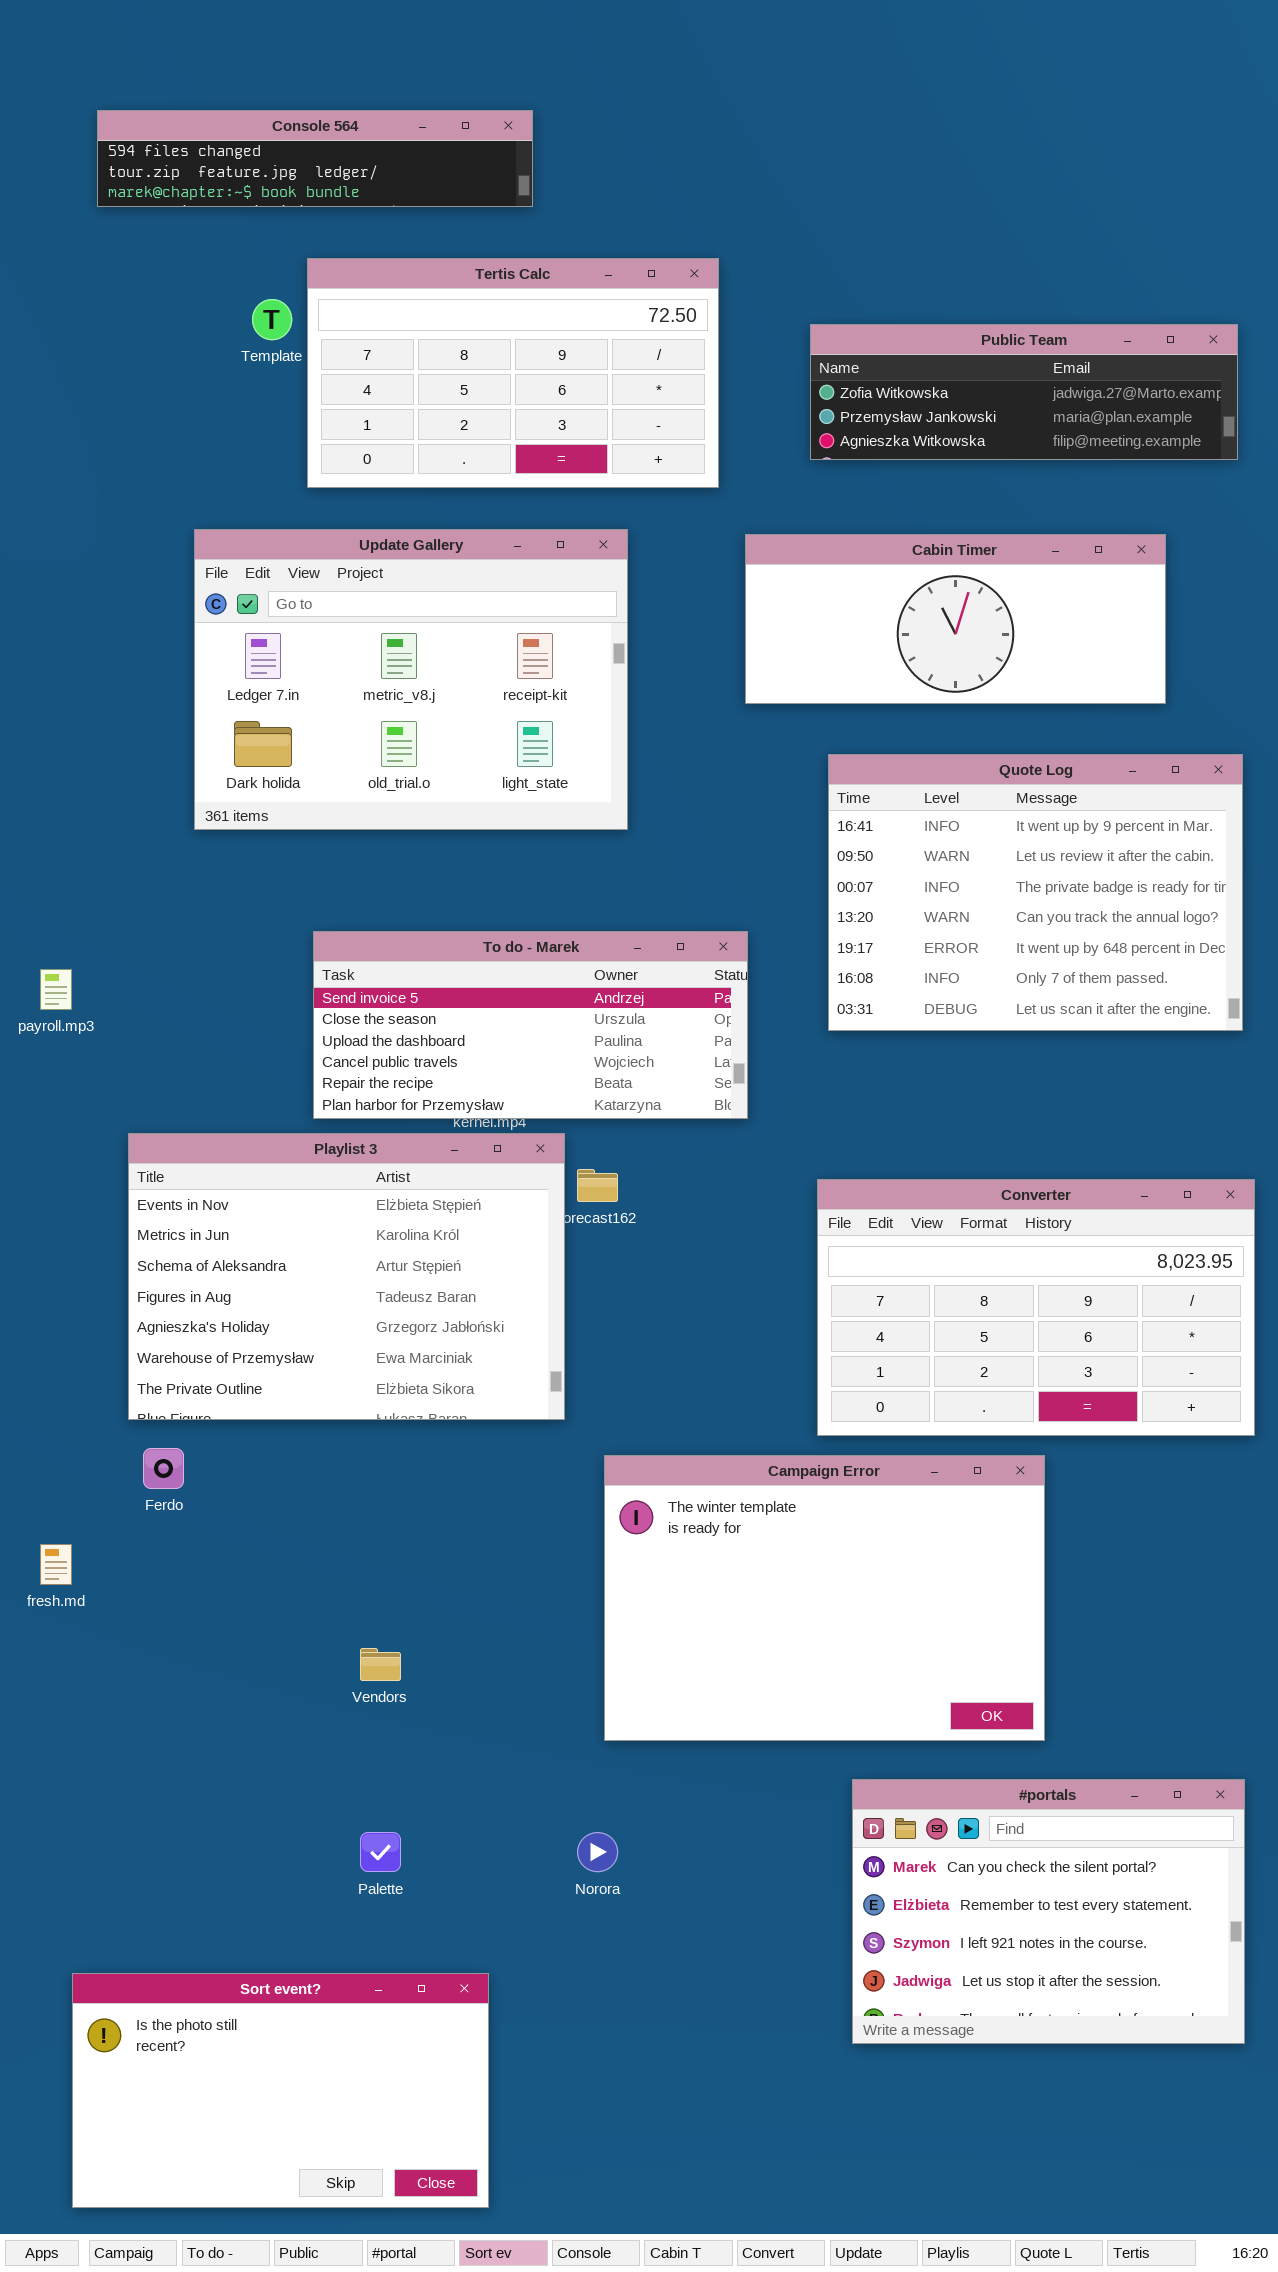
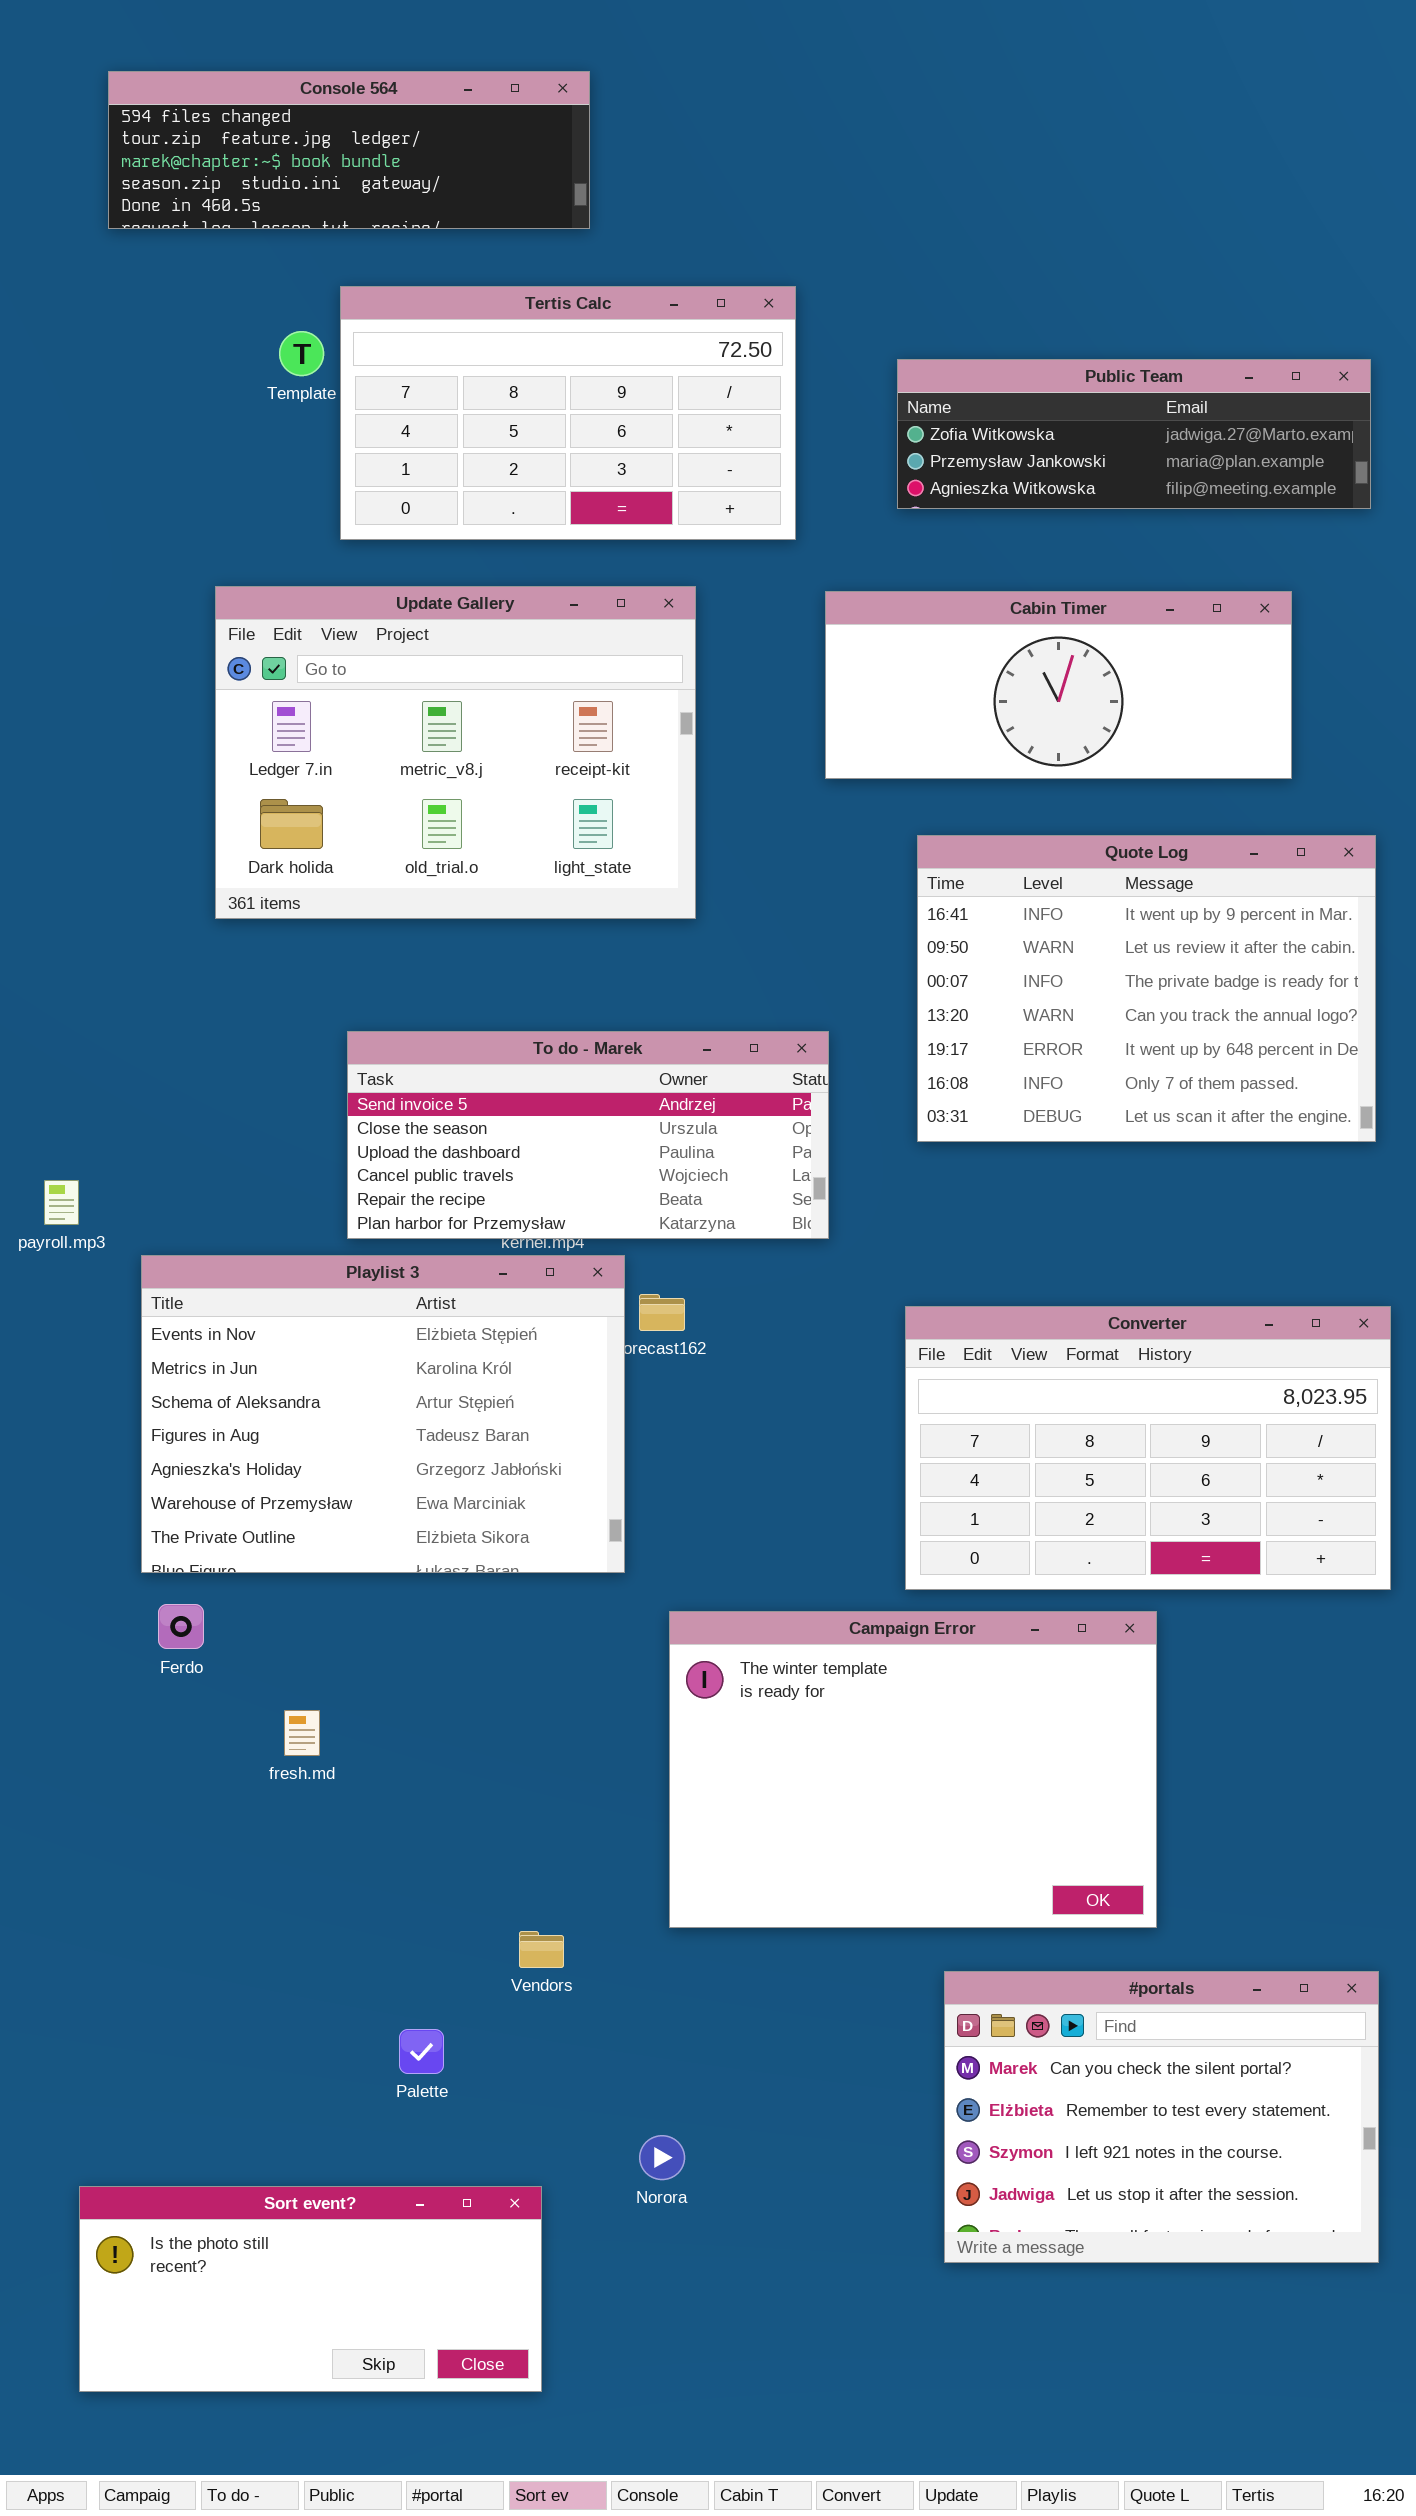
Console 564: [97,110,533,207] -> [108,71,590,229], resized
payroll.mp3: [40,969,72,1010] -> [44,1180,79,1225], moved
fresh.md: [40,1544,72,1585] -> [284,1710,320,1756], moved
Vendors: [360,1648,401,1681] -> [519,1931,564,1968], moved
Norora: [577,1832,618,1872] -> [639,2135,685,2180], moved
Sort event?: [72,1973,489,2208] -> [79,2186,542,2392], resized

